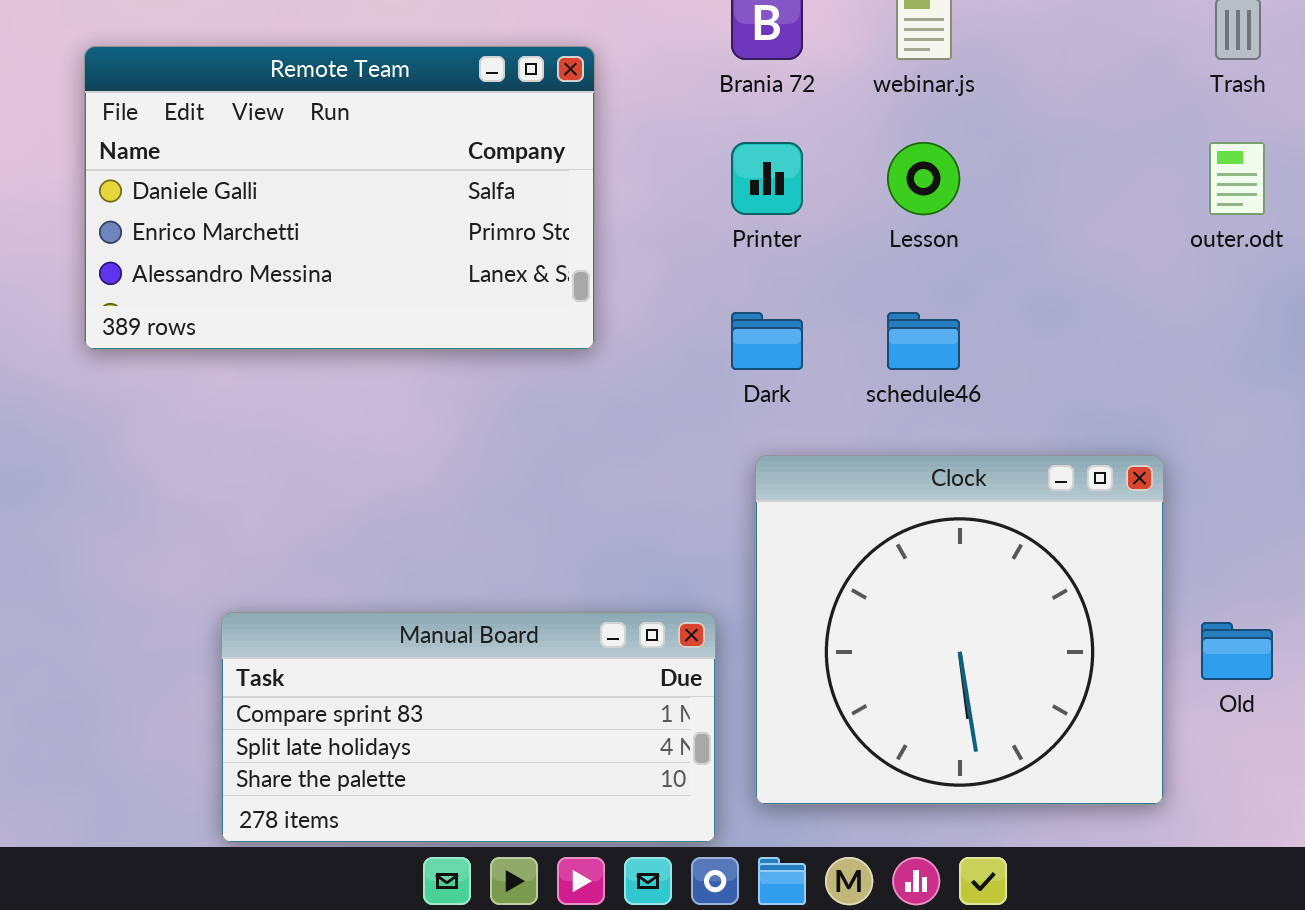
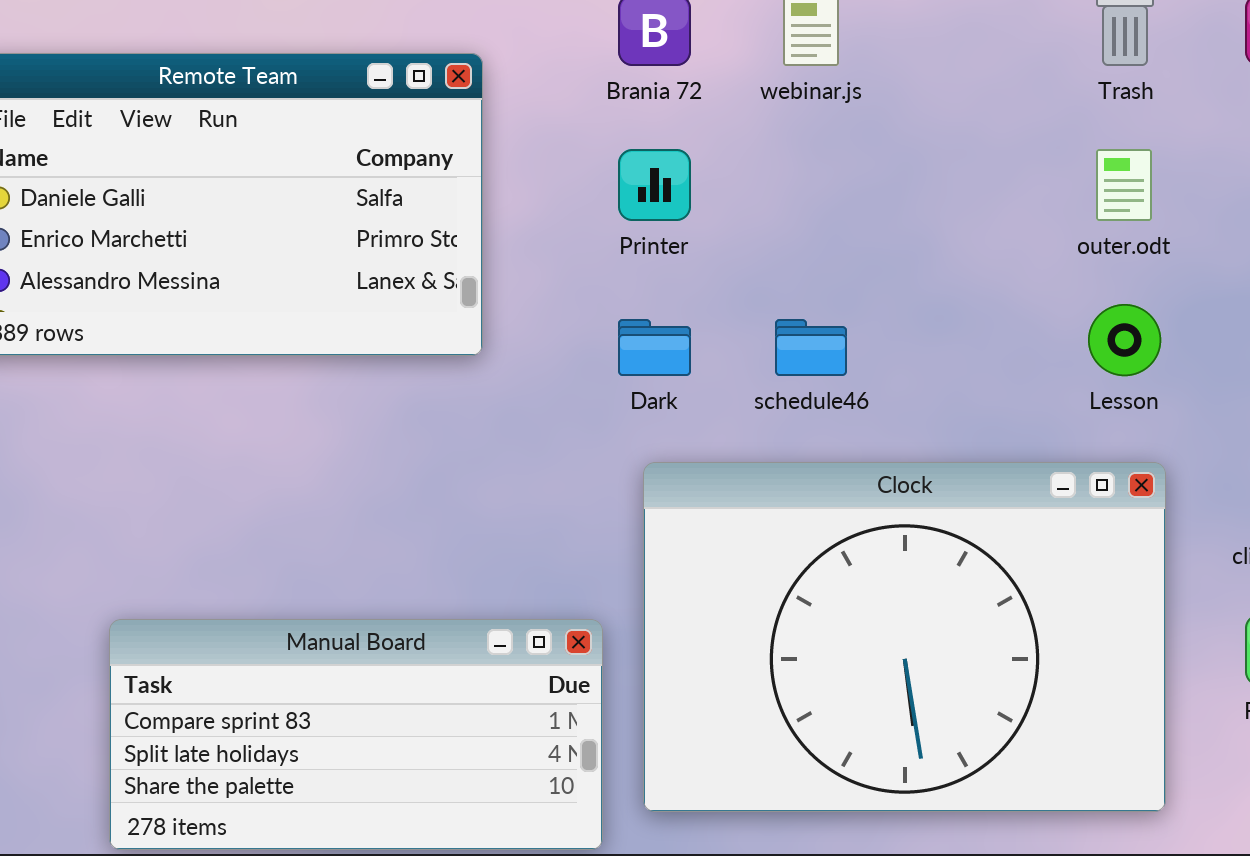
Lesson: [887,142,960,215] -> [1088,304,1161,376], moved
Clock: [755,455,1164,805] -> [643,462,1166,812], resized

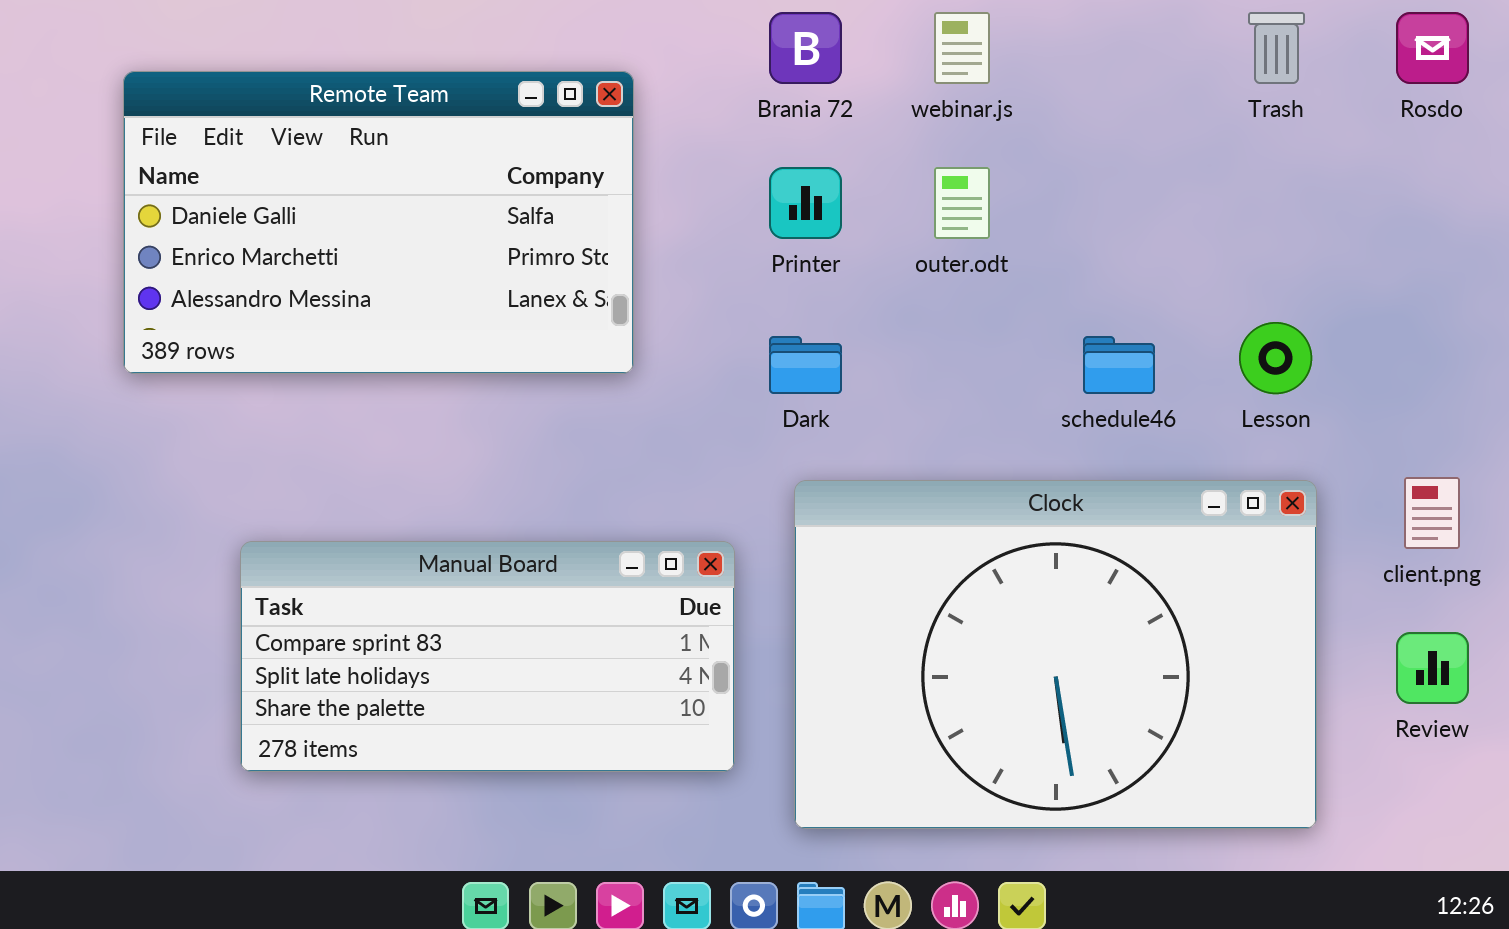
outer.odt: [1096,149,1152,221] -> [934,167,990,239], moved
schedule46: [775,319,847,376] -> [1083,336,1155,394], moved
Manual Board: [109,619,603,850] -> [240,541,735,772], moved

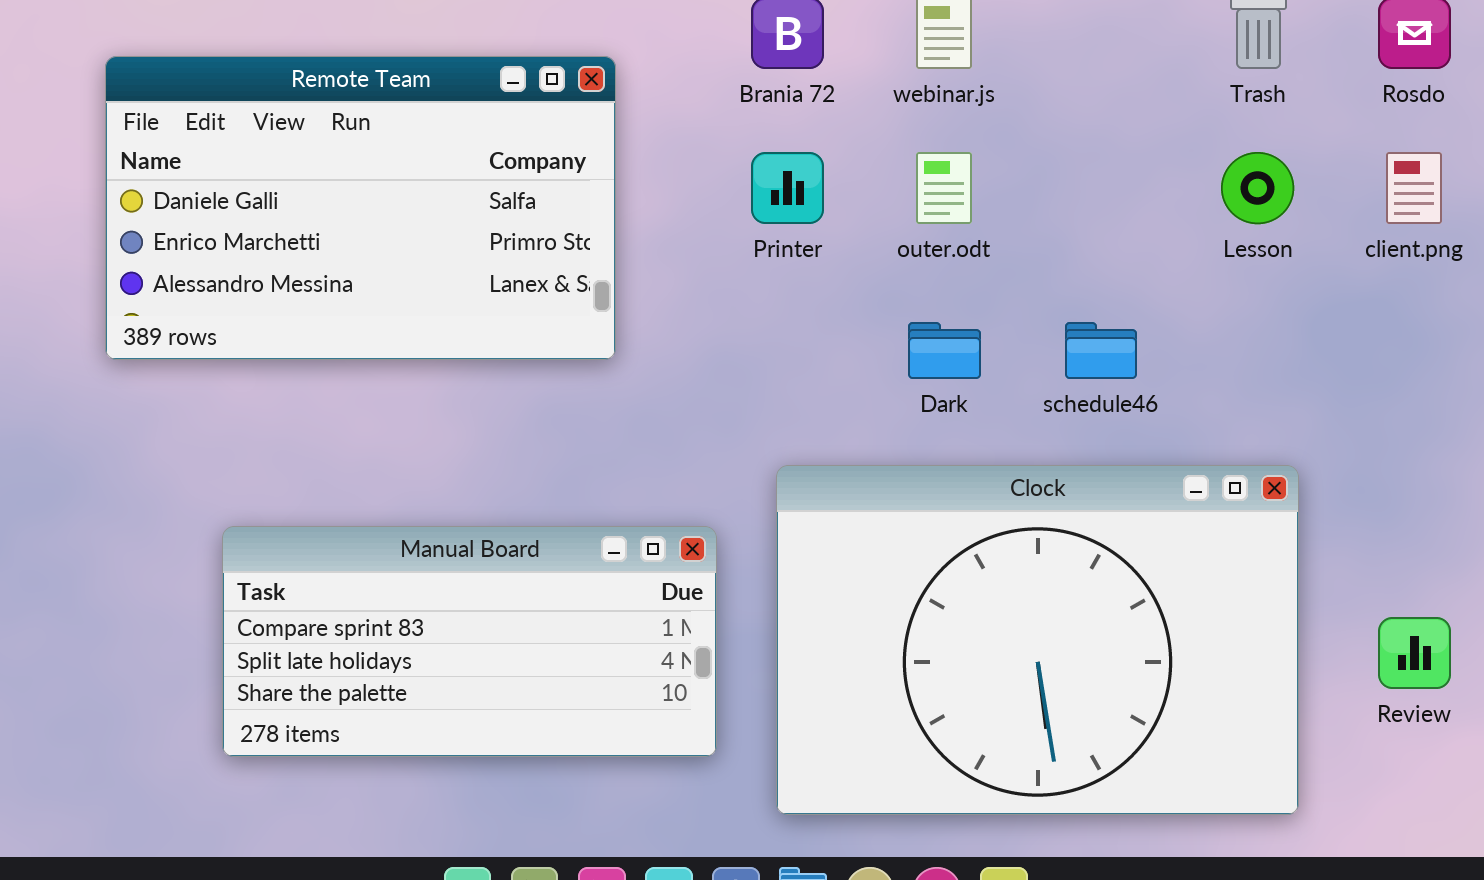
Lesson: [1239,322,1312,394] -> [1221,152,1294,224], moved
Dark: [769,336,842,394] -> [908,322,981,379], moved
client.png: [1404,477,1460,549] -> [1386,152,1442,224], moved

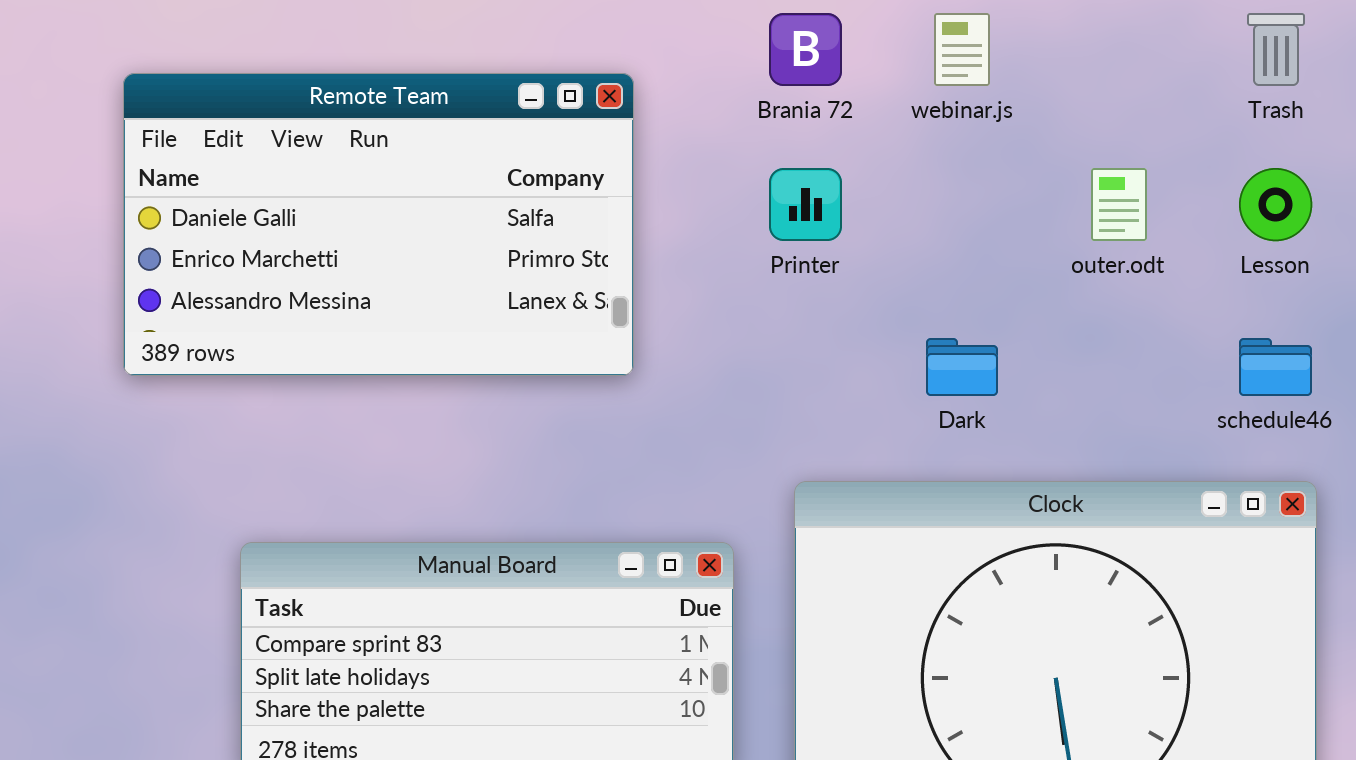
outer.odt: [916,152,972,224] -> [1091,168,1147,241], moved
schedule46: [1065,322,1137,379] -> [1239,338,1312,396], moved

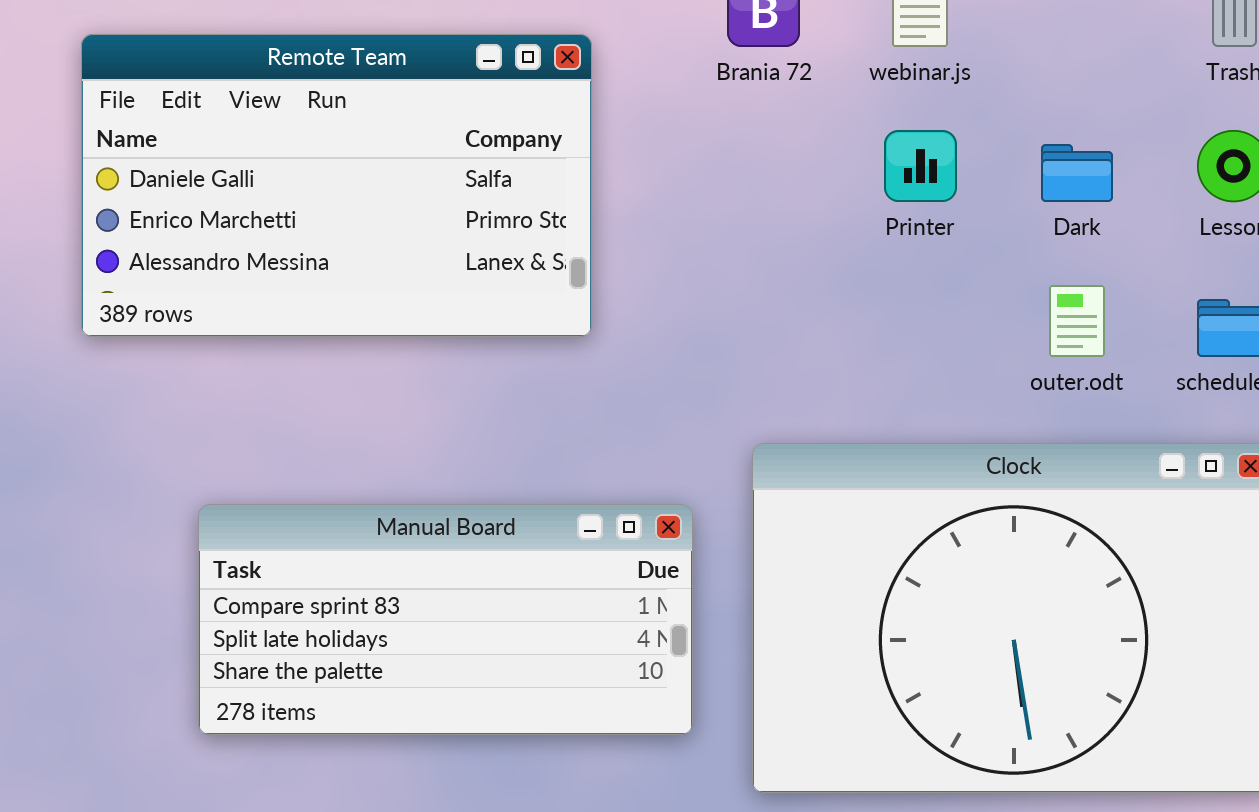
Printer: [769,168,842,241] -> [884,130,957,202], moved
outer.odt: [1091,168,1147,241] -> [1049,285,1105,357], moved
Dark: [926,338,998,396] -> [1041,144,1113,202], moved

